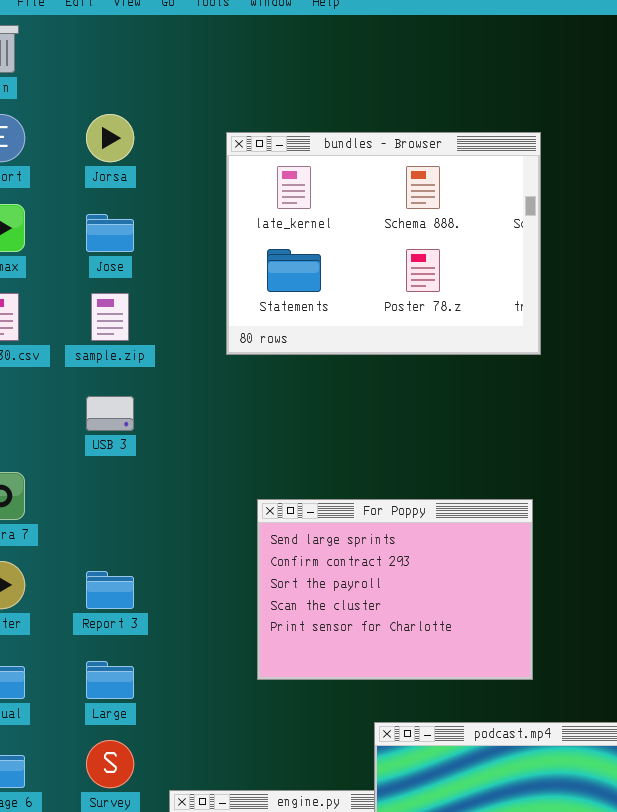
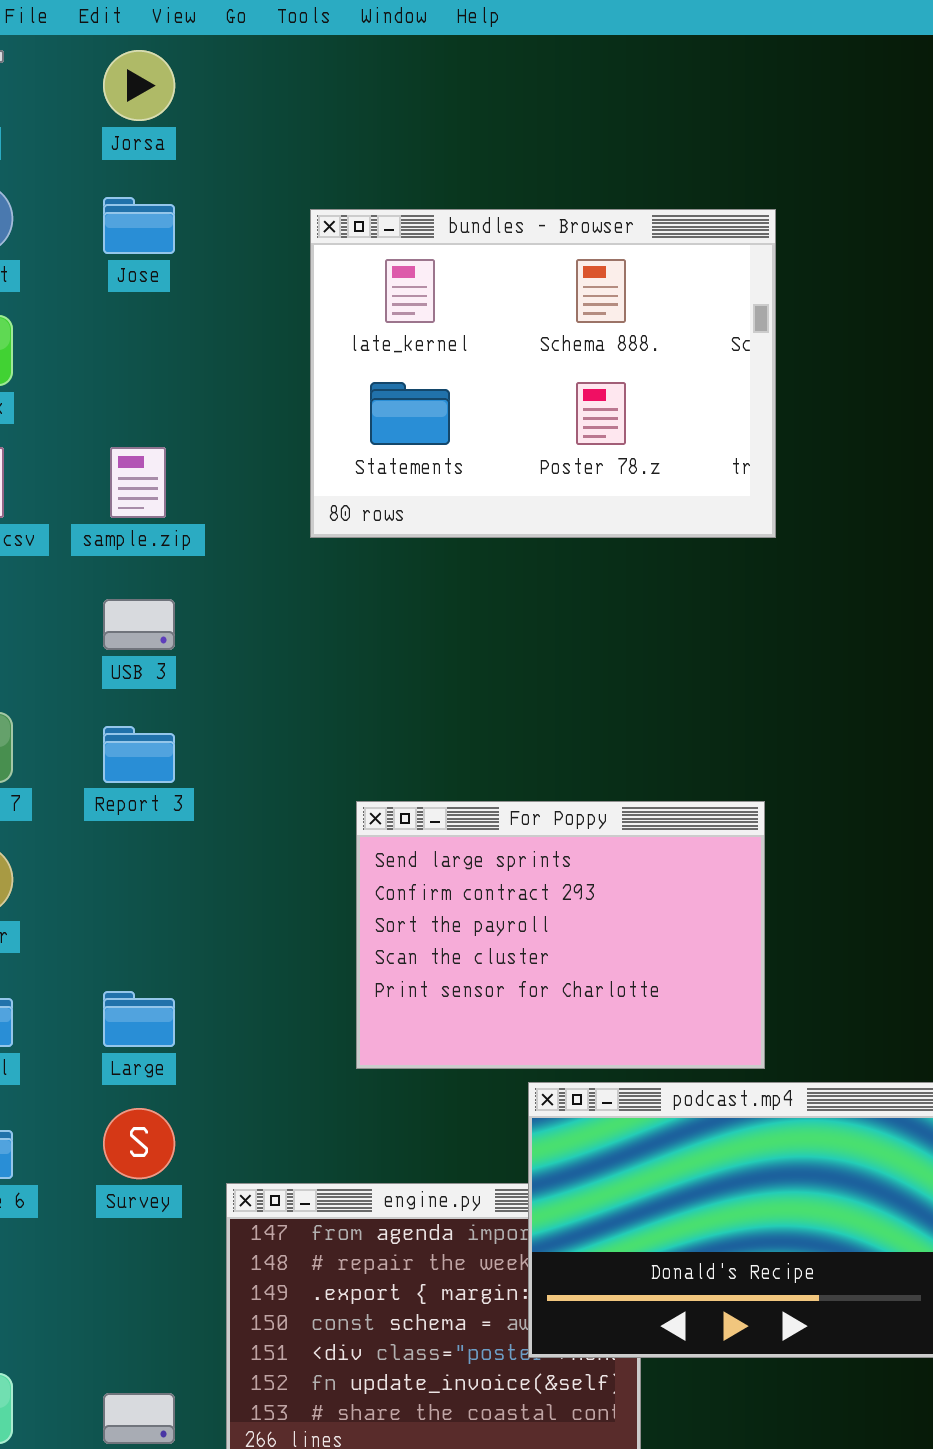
Jorsa: [86,114,134,162] -> [103,50,175,121], moved
Jose: [86,214,134,252] -> [103,197,175,254], moved
For Poppy: [257,499,533,680] -> [356,801,765,1069], moved
Report 3: [86,571,134,609] -> [103,726,175,783], moved

